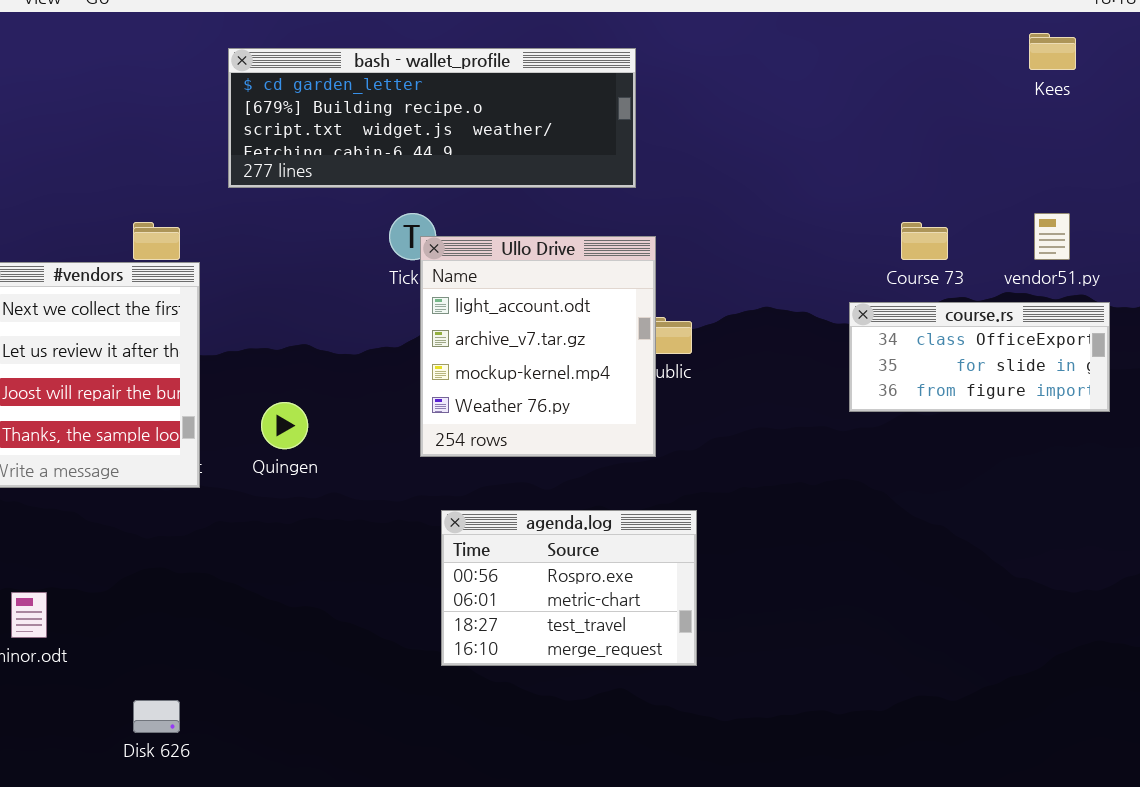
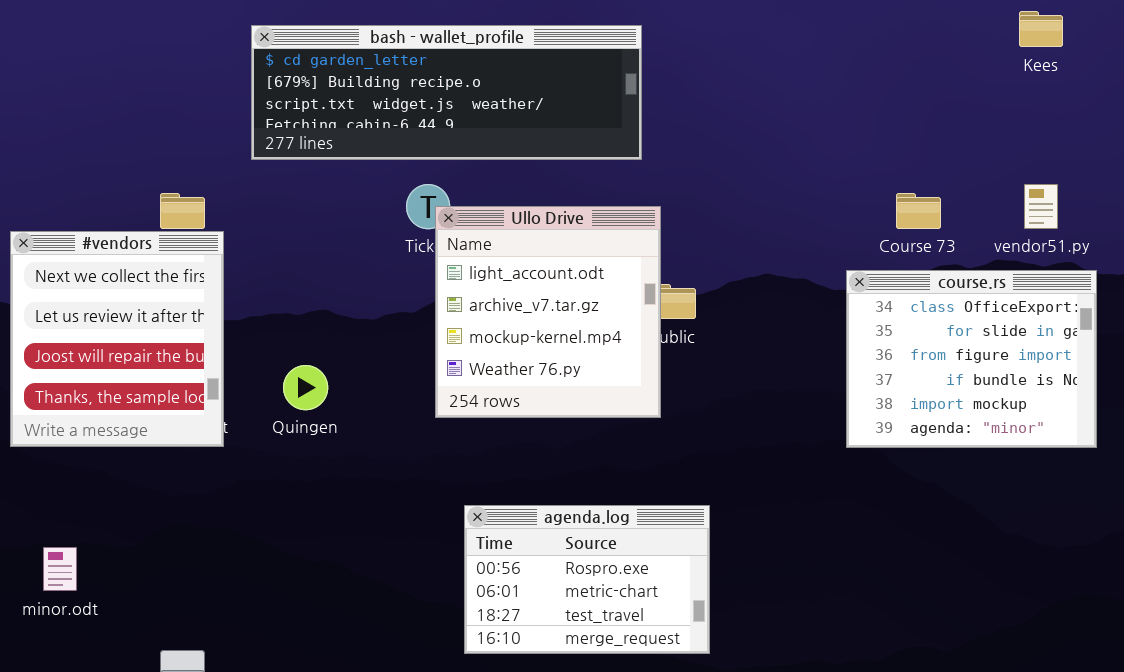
course.rs: [849,302,1110,412] -> [846,270,1097,448], resized
agenda.log: [441,510,697,666] -> [464,505,710,654], moved

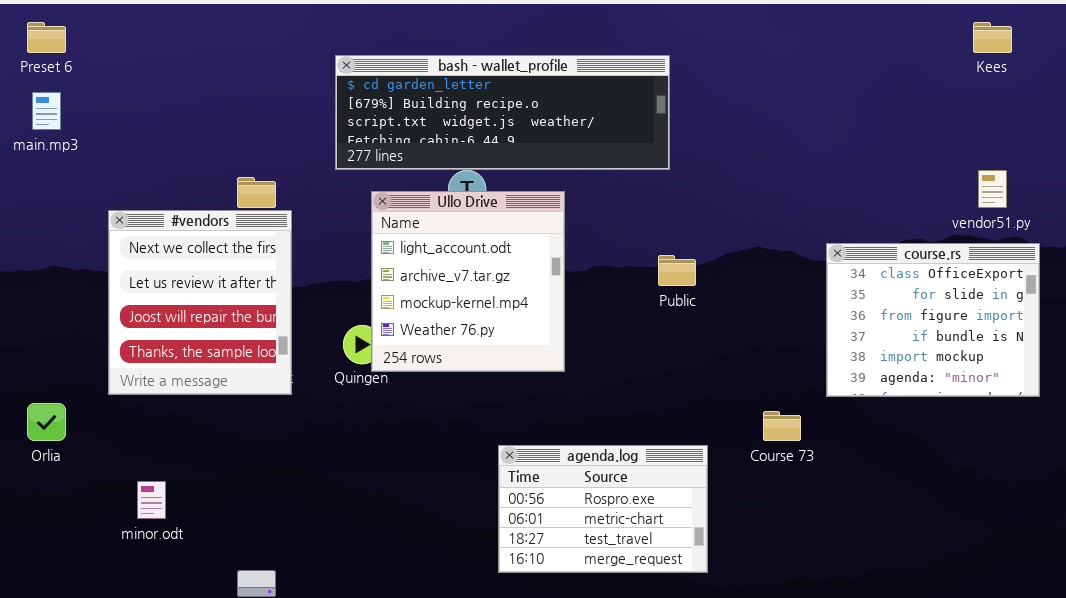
bash - wallet_profile: [251,25,642,160] -> [335,55,670,170], moved
Course 73: [896,193,941,229] -> [763,411,801,441], moved
Ullo Drive: [435,206,661,418] -> [371,191,565,372], moved

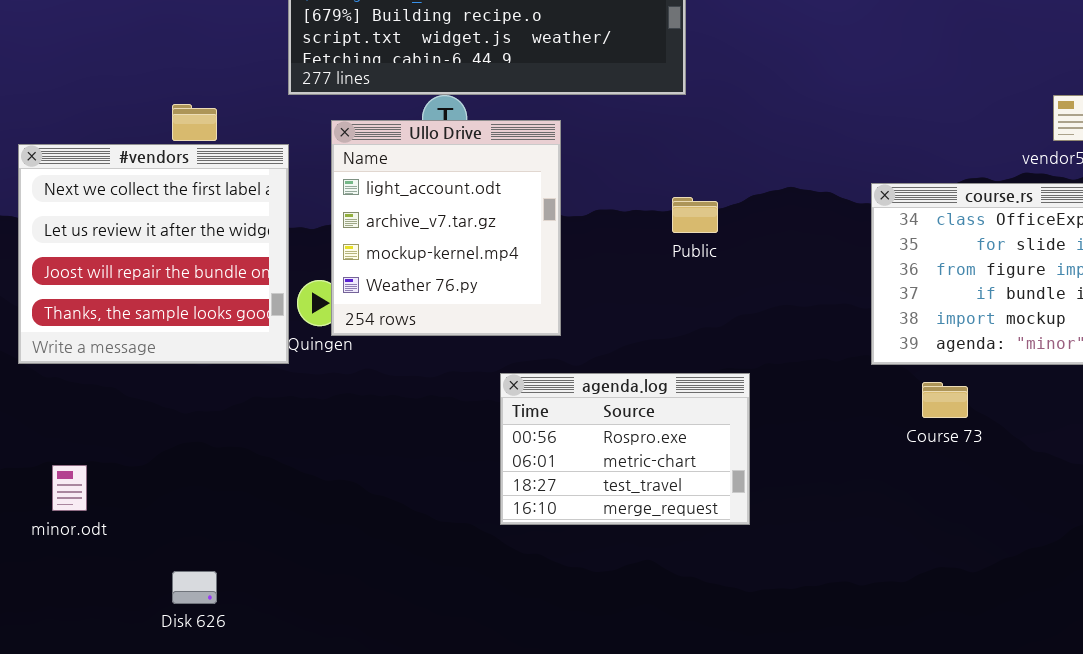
#vendors: [108,210,292,395] -> [18,144,289,364], resized
Course 73: [763,411,801,441] -> [922,382,968,418], moved
agenda.log: [498,445,708,573] -> [500,373,750,525], moved

